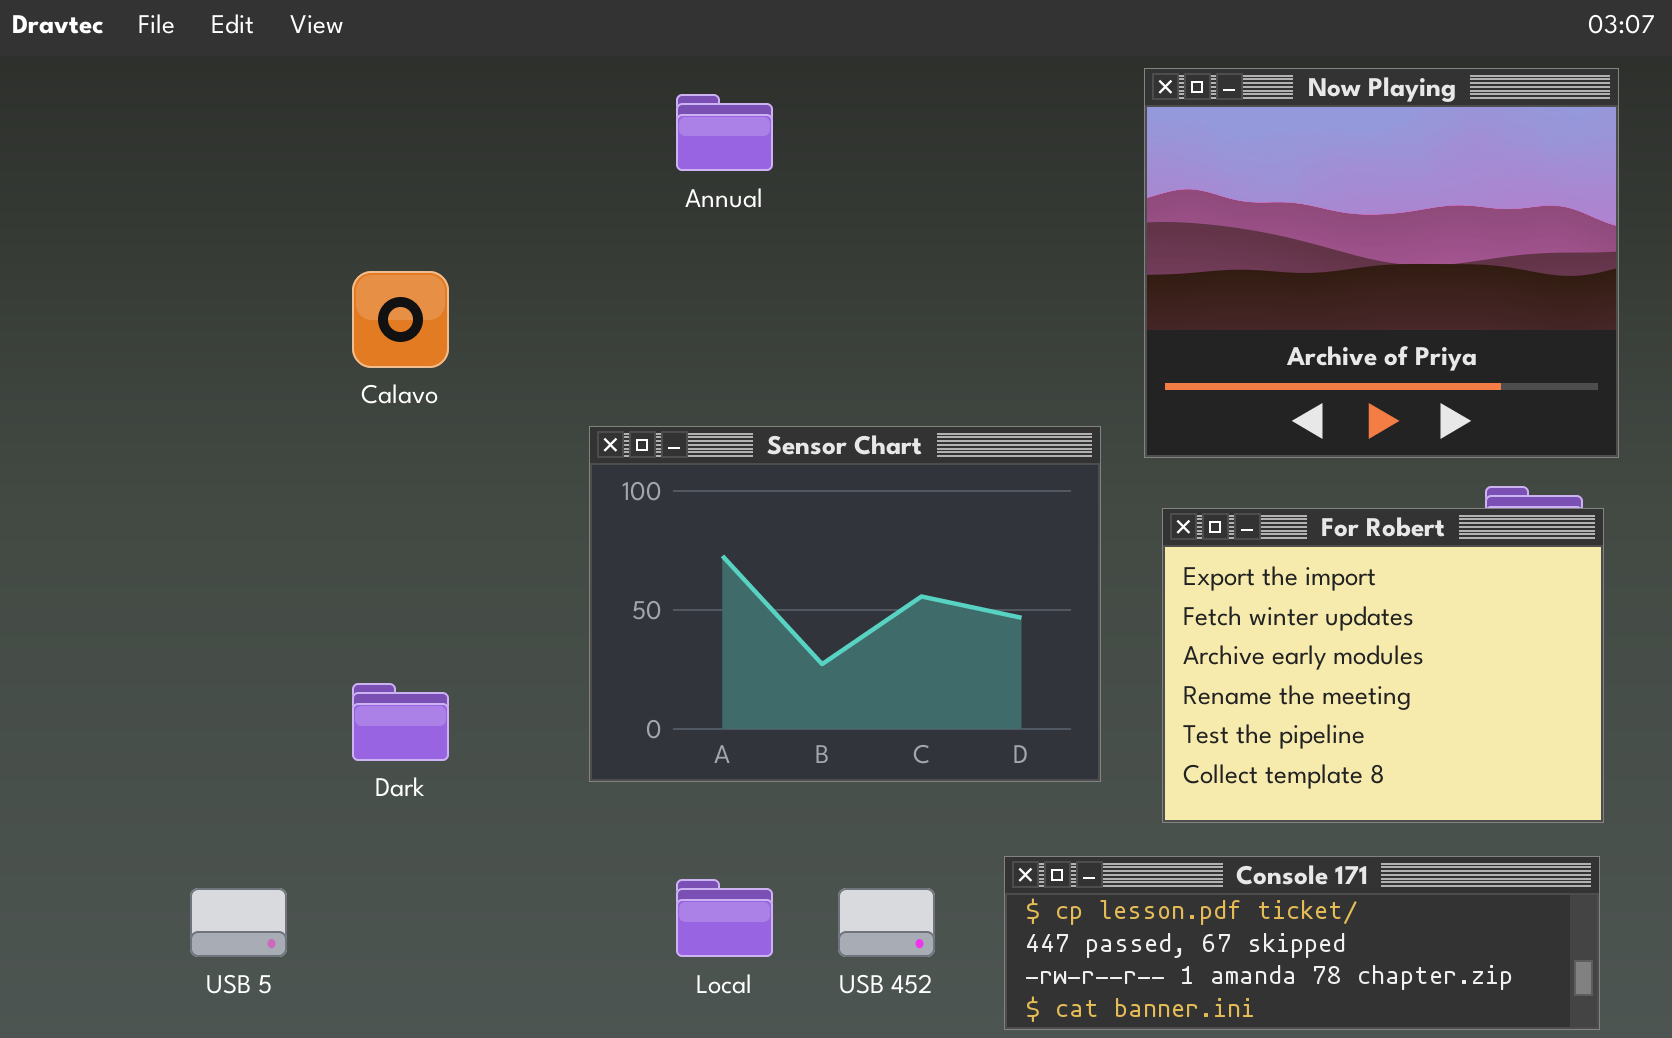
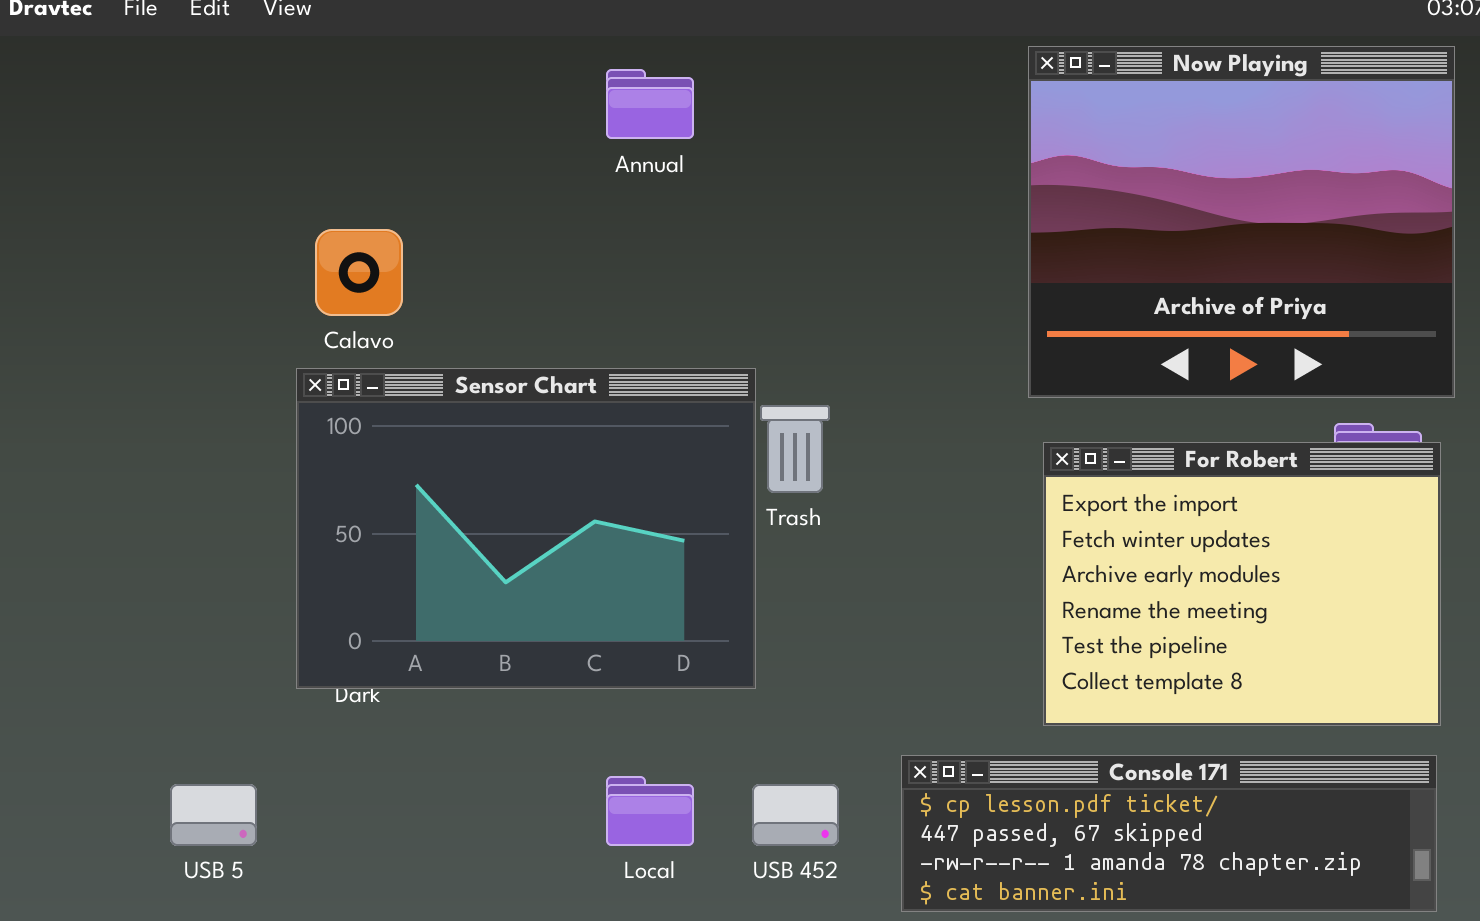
Sensor Chart: [589,426,1101,782] -> [296,368,756,689], moved

